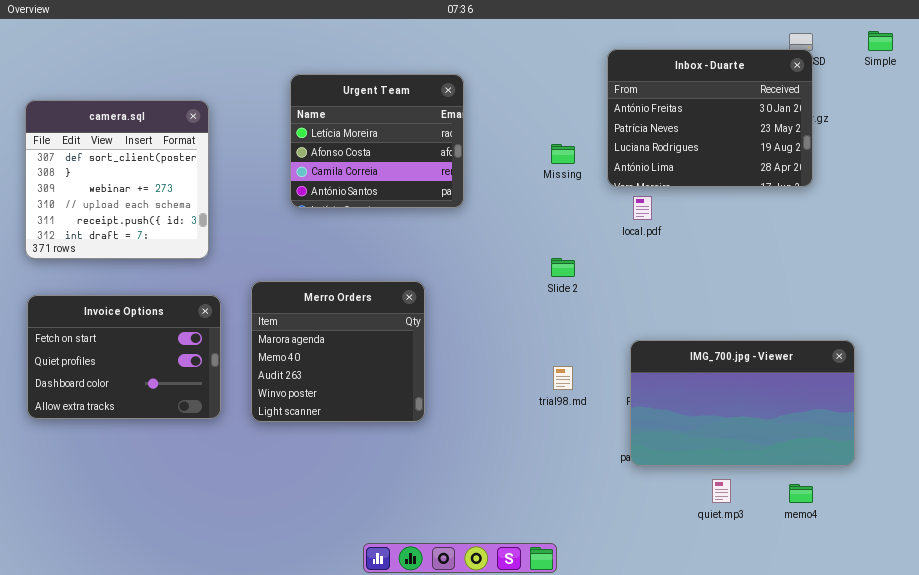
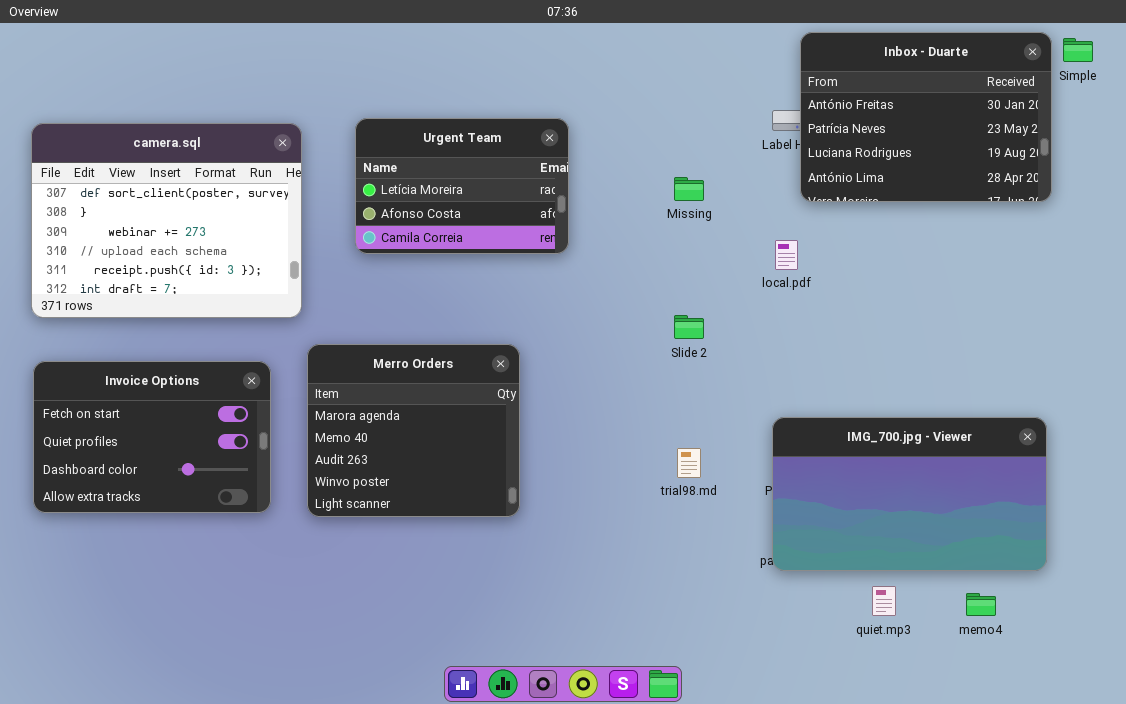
Inbox - Duarte: [607,49,813,187] -> [800,32,1052,202], moved
Urgent Team: [290,74,464,208] -> [355,118,569,254], resized
camera.sql: [25,100,209,259] -> [31,123,302,318], resized

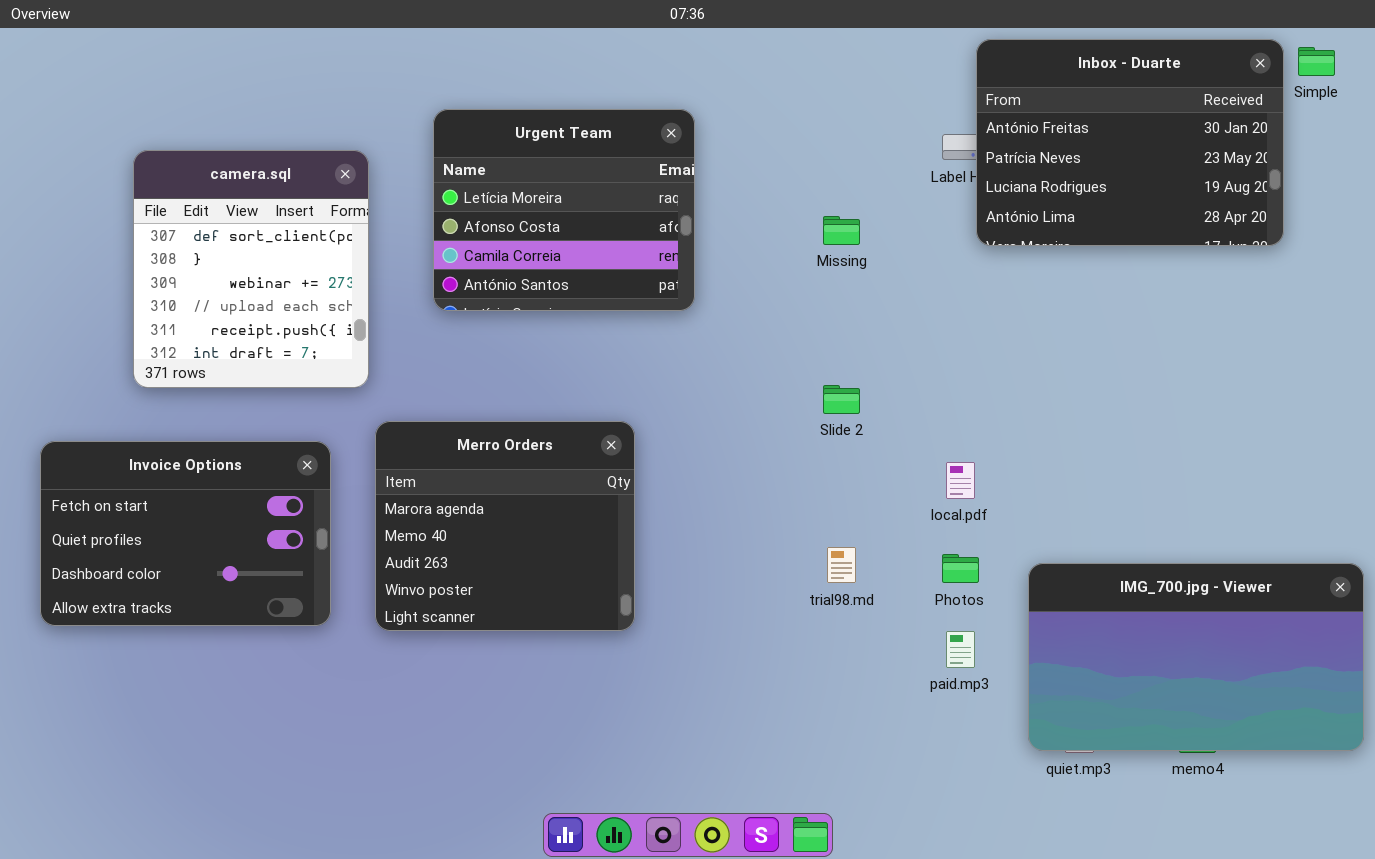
Urgent Team: [355,118,569,254] -> [433,109,695,311], resized
camera.sql: [31,123,302,318] -> [133,150,369,388], resized
local.pdf: [775,240,798,270] -> [946,462,975,499], moved
IMG_700.jpg - Viewer: [772,417,1047,571] -> [1028,563,1364,751], moved

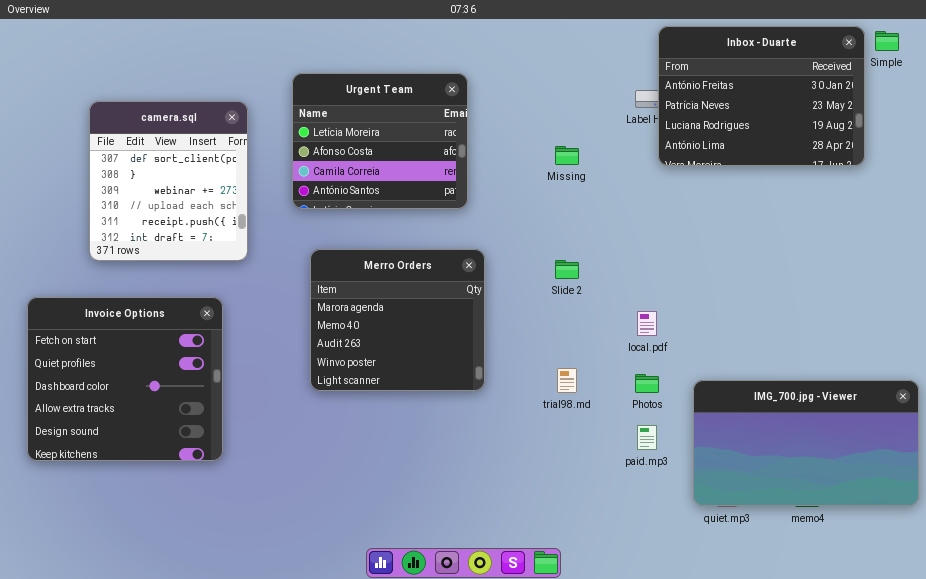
Merro Orders: [375,421,635,631] -> [310,249,485,391], moved
Invoice Options: [40,441,331,626] -> [27,297,223,461], resized

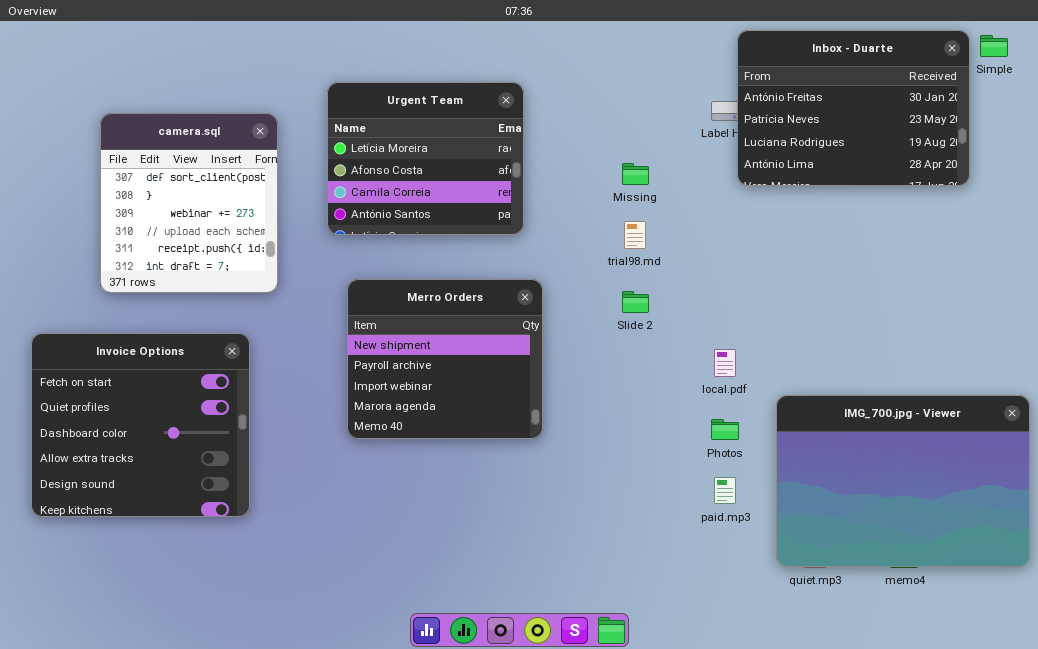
Merro Orders: [310,249,485,391] -> [347,279,543,439], scrolled up 3 rows
trial98.md: [557,368,577,393] -> [624,221,646,249], moved
IMG_700.jpg - Viewer: [693,380,919,506] -> [776,395,1030,567], resized

